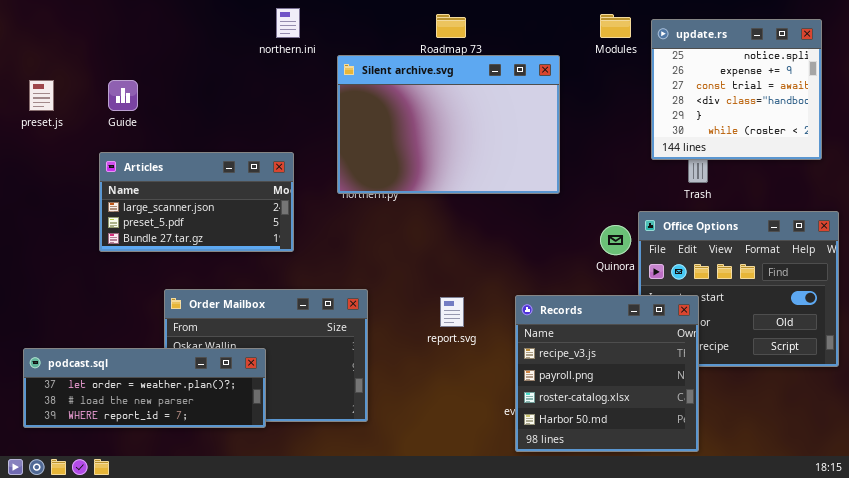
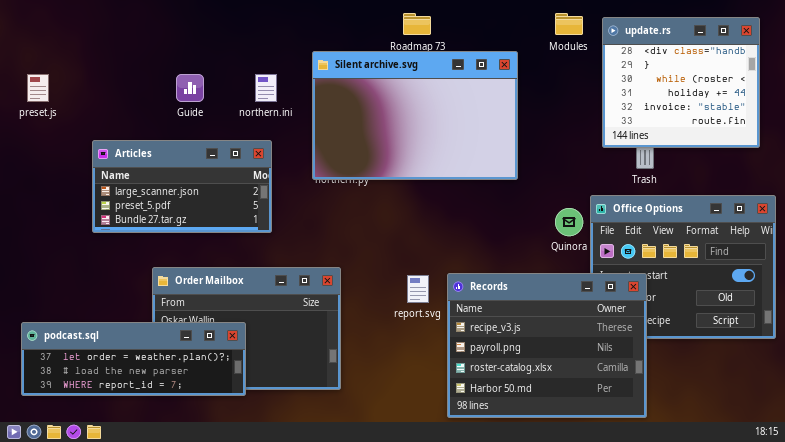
northern.ini: [276,8,300,38] -> [255,74,277,102], moved
update.rs: [651,19,822,160] -> [602,17,760,148], scrolled down 3 rows
Guide: [108,80,138,111] -> [176,74,204,102], moved
Records: [515,295,699,452] -> [447,273,647,418], resized

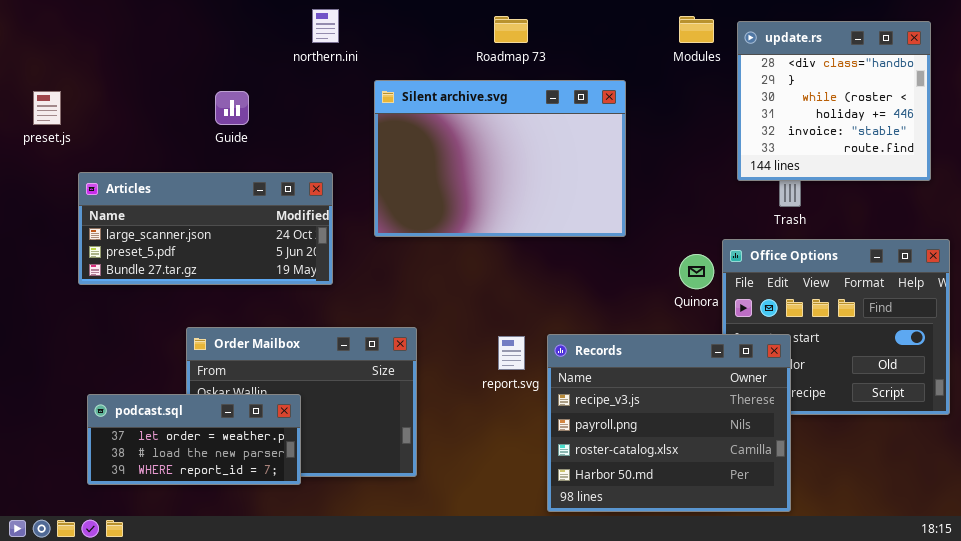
Silent archive.svg: [312,51,518,180] -> [374,80,626,237], moved
northern.ini: [255,74,277,102] -> [312,9,339,43], moved
Articles: [92,140,272,233] -> [78,172,333,285], resized
podcast.sql: [21,322,246,396] -> [87,394,301,485], resized

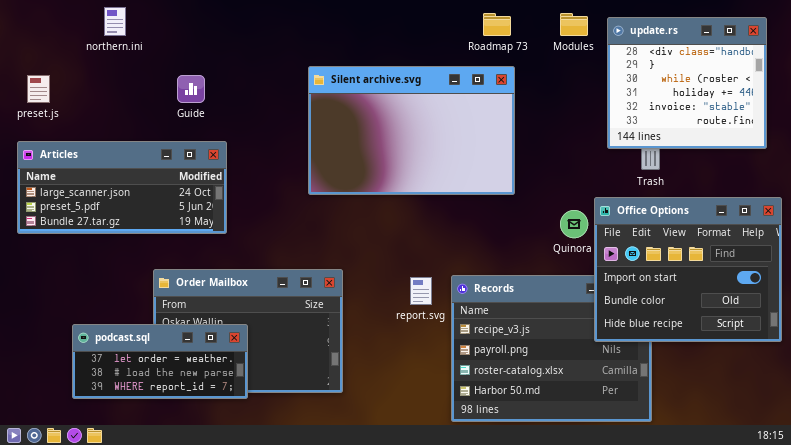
northern.ini: [312,9,339,43] -> [104,7,126,36], moved
Roadmap 73: [494,16,528,43] -> [483,13,511,36], moved
Articles: [78,172,333,285] -> [17,141,227,234], moved
Office Options: [722,239,950,415] -> [594,197,782,342], raised

